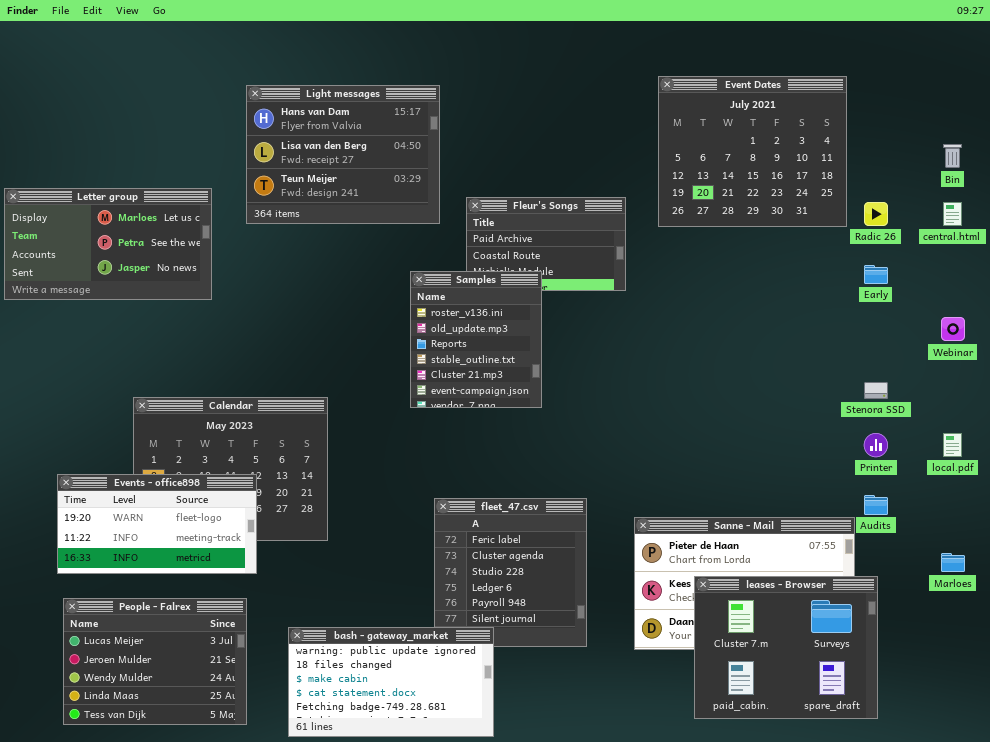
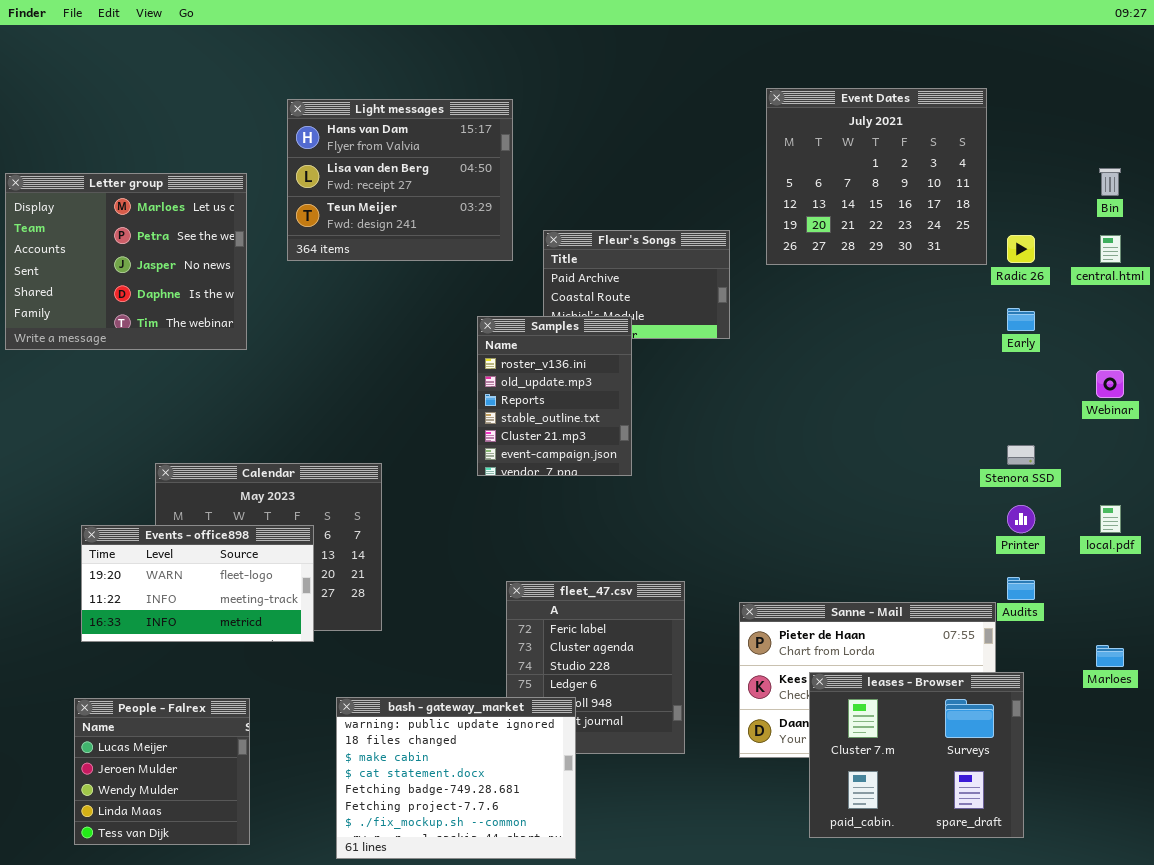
Letter group: [4,188,212,300] -> [5,173,247,350], resized
Events - office898: [57,474,257,574] -> [81,525,314,642], moved
People - Falrex: [63,598,247,725] -> [74,698,250,845], resized
bash - gateway_market: [288,627,494,737] -> [336,697,576,859], resized

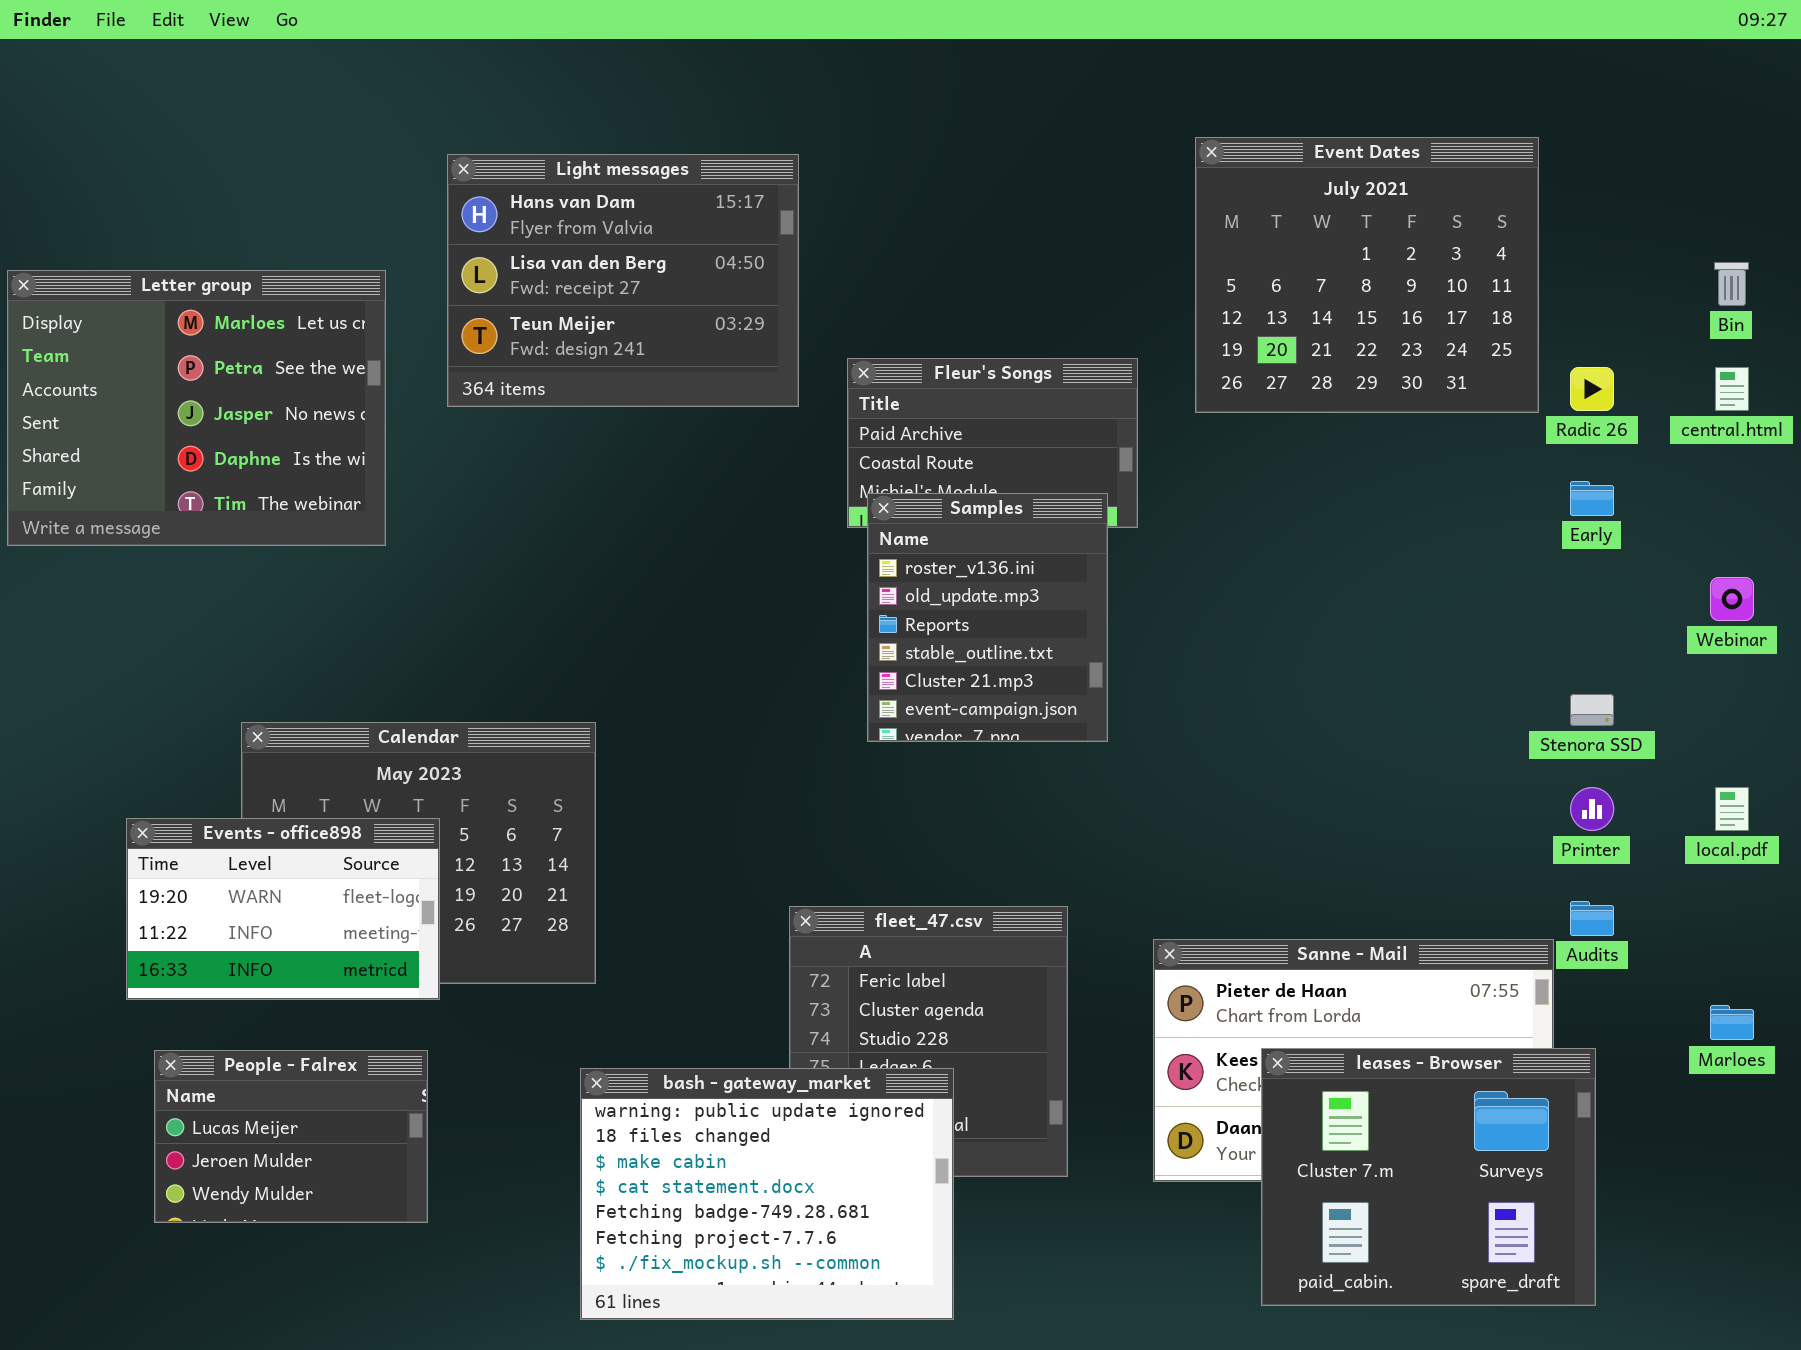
Samples: [477,316,632,476] -> [867,493,1108,742], moved
Events - office898: [81,525,314,642] -> [126,818,440,1000], resized
bash - gateway_market: [336,697,576,859] -> [580,1068,954,1320], moved
People - Falrex: [74,698,250,845] -> [154,1050,428,1223], moved, resized

